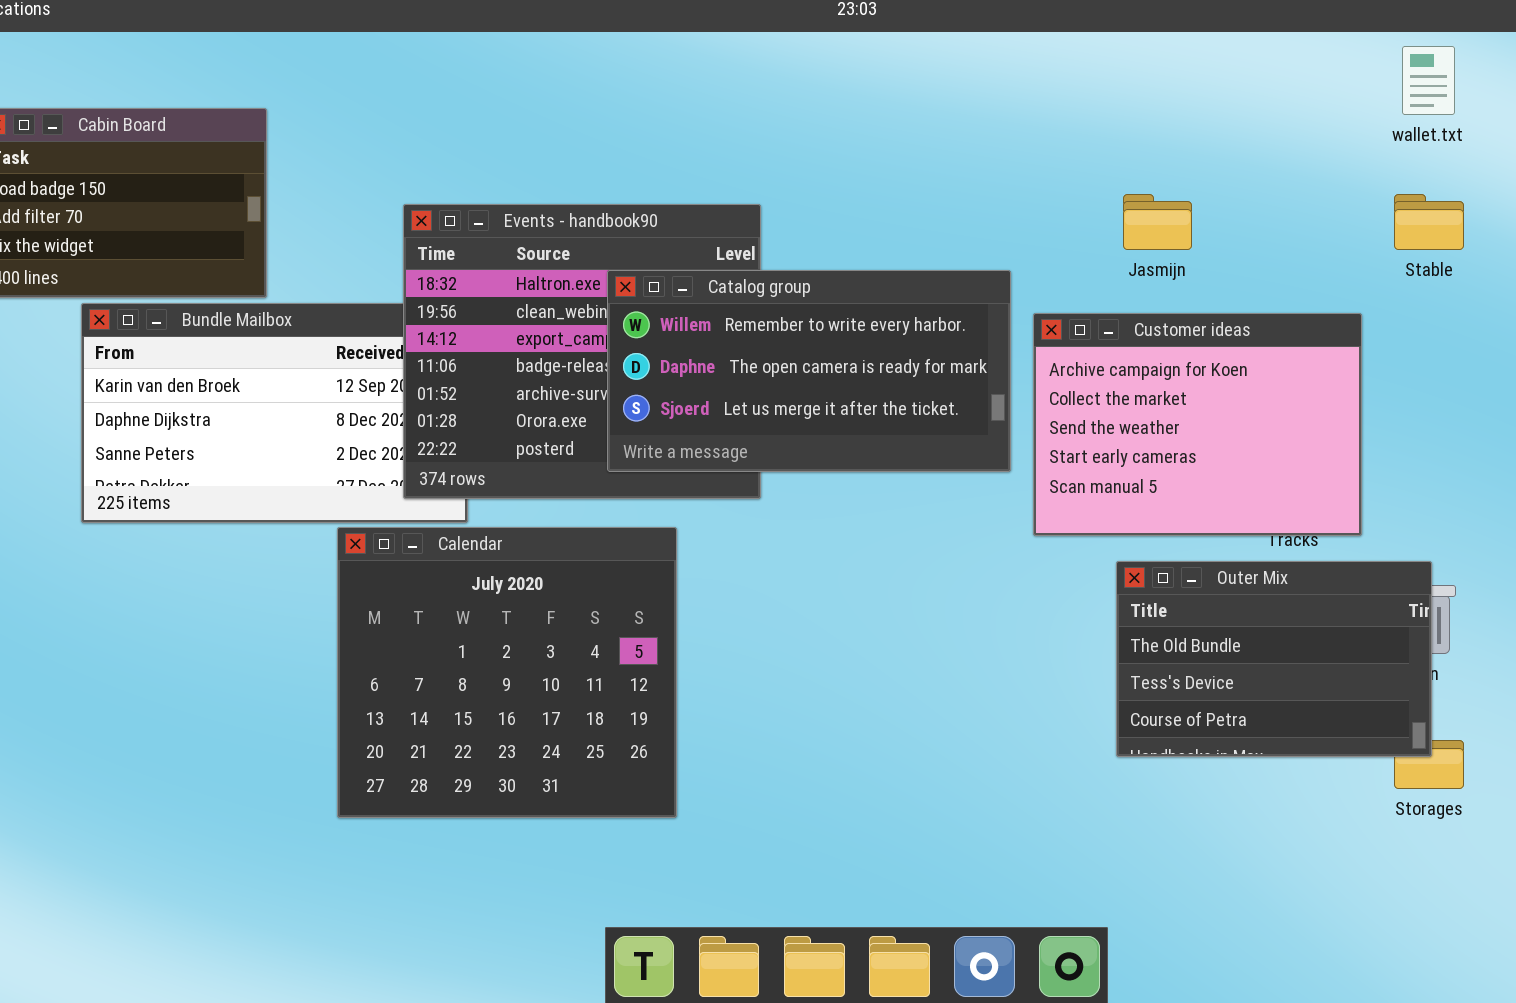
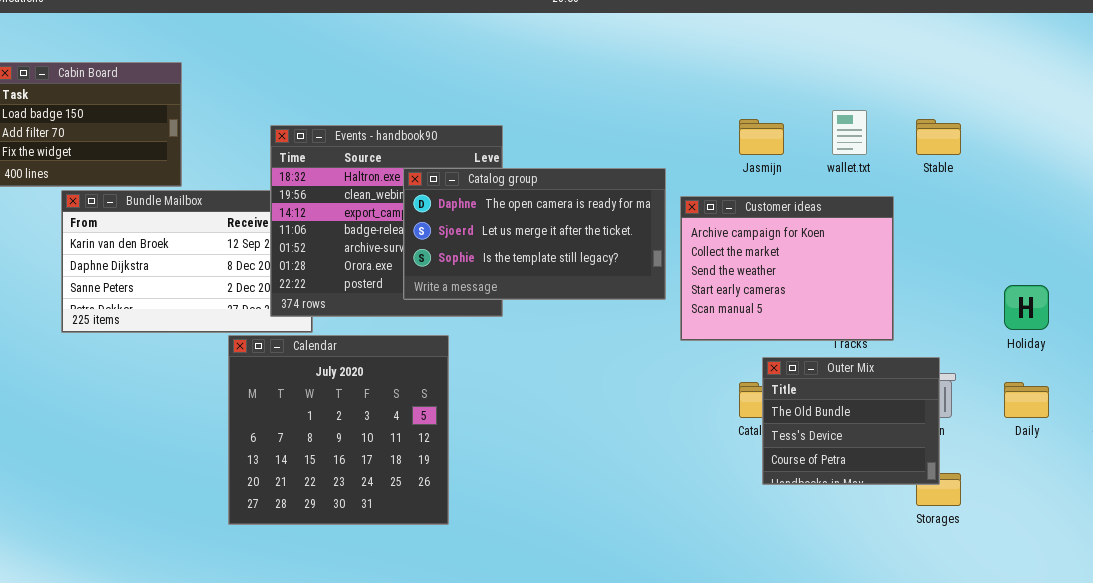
wallet.txt: [1402,46,1455,115] -> [832,110,867,155], moved
Catalog group: [607,270,1011,472] -> [403,168,666,300], scrolled down 1 row
Outer Mix: [1116,561,1432,757] -> [762,357,940,485], resized

